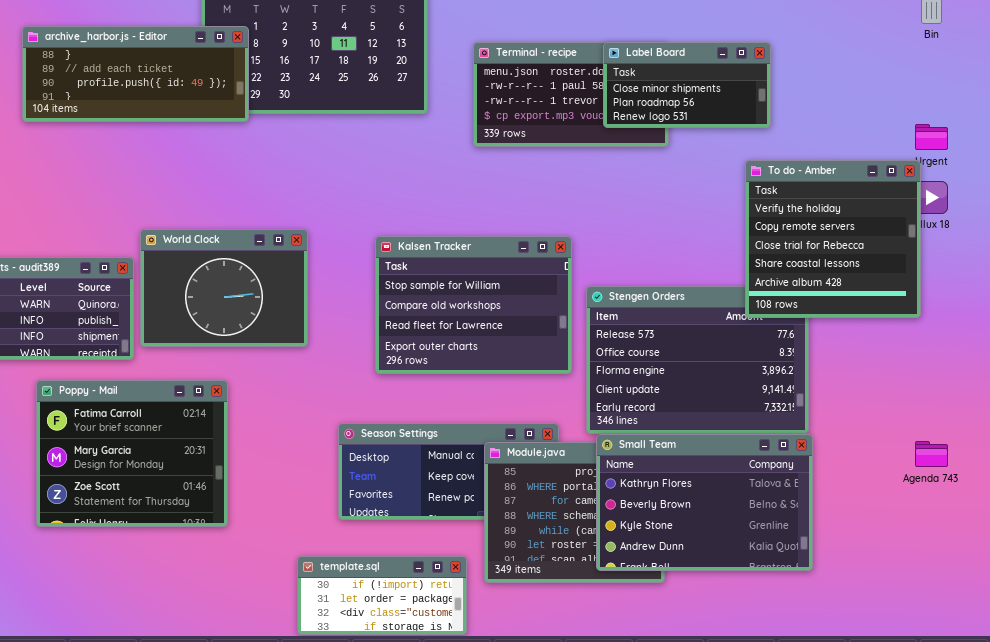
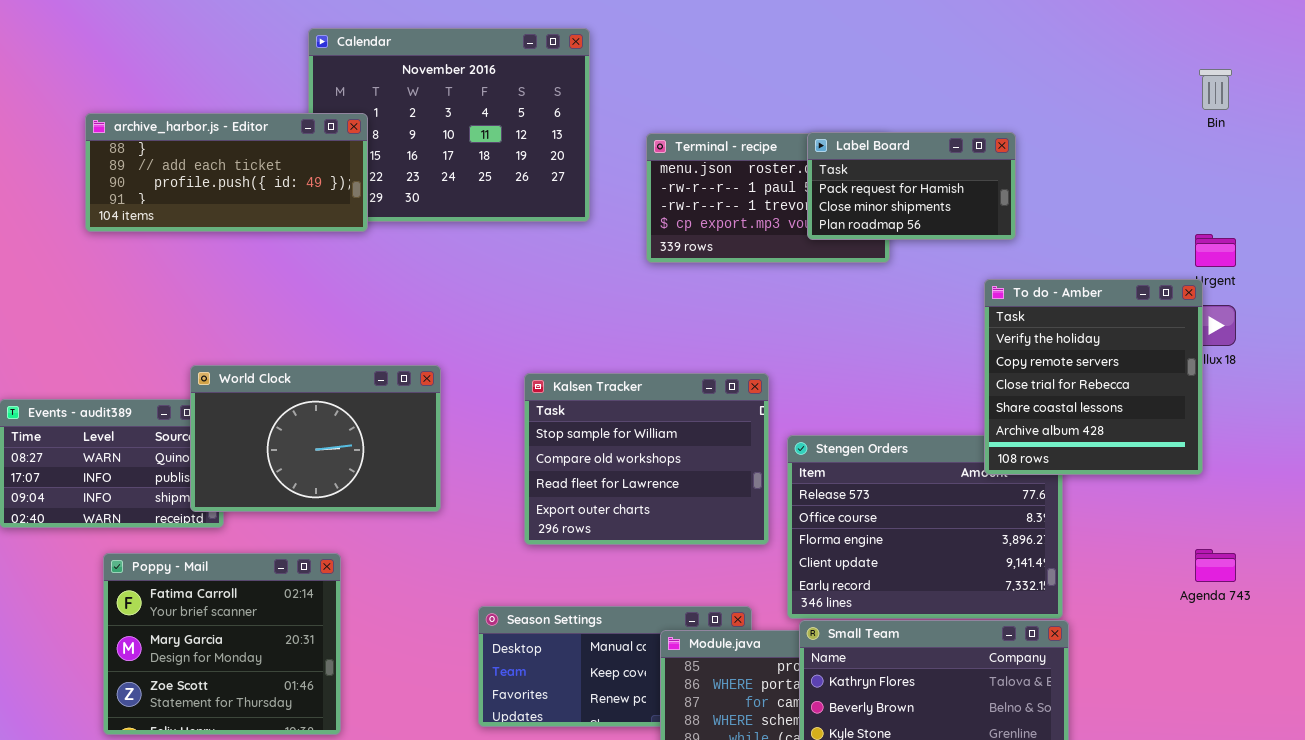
Label Board: [603,42,771,128] -> [807,132,1016,240], scrolled up 1 row
World Clock: [140,229,308,347] -> [190,365,441,512], resized
Agenda 743: [915,441,948,467] -> [1195,549,1236,582], moved

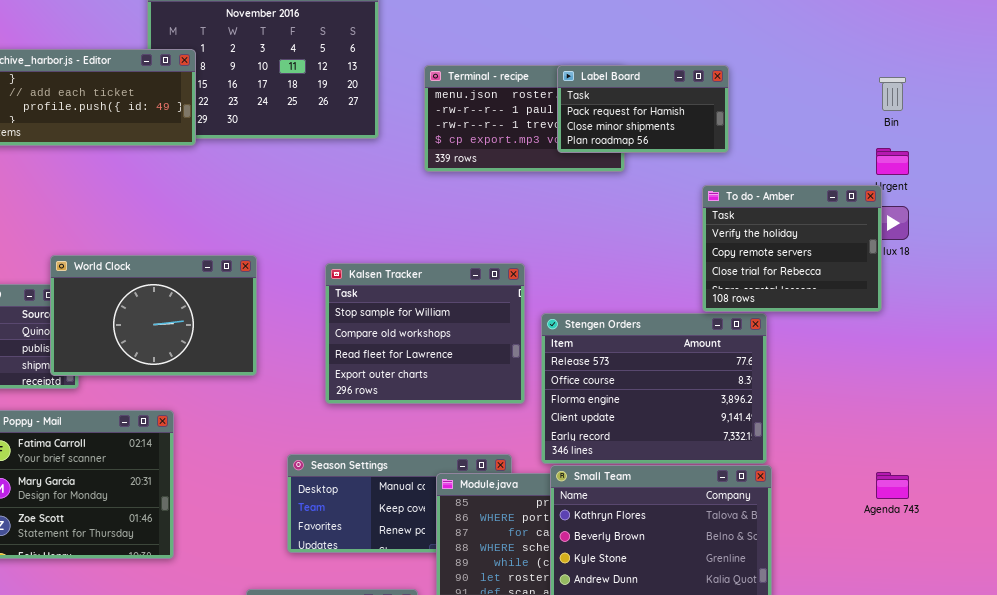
Bin: [1199,69,1232,110] -> [879,77,906,111], moved
To do - Amber: [984,279,1203,475] -> [702,185,882,312], resized
Agenda 743: [1195,549,1236,582] -> [876,472,909,499], moved

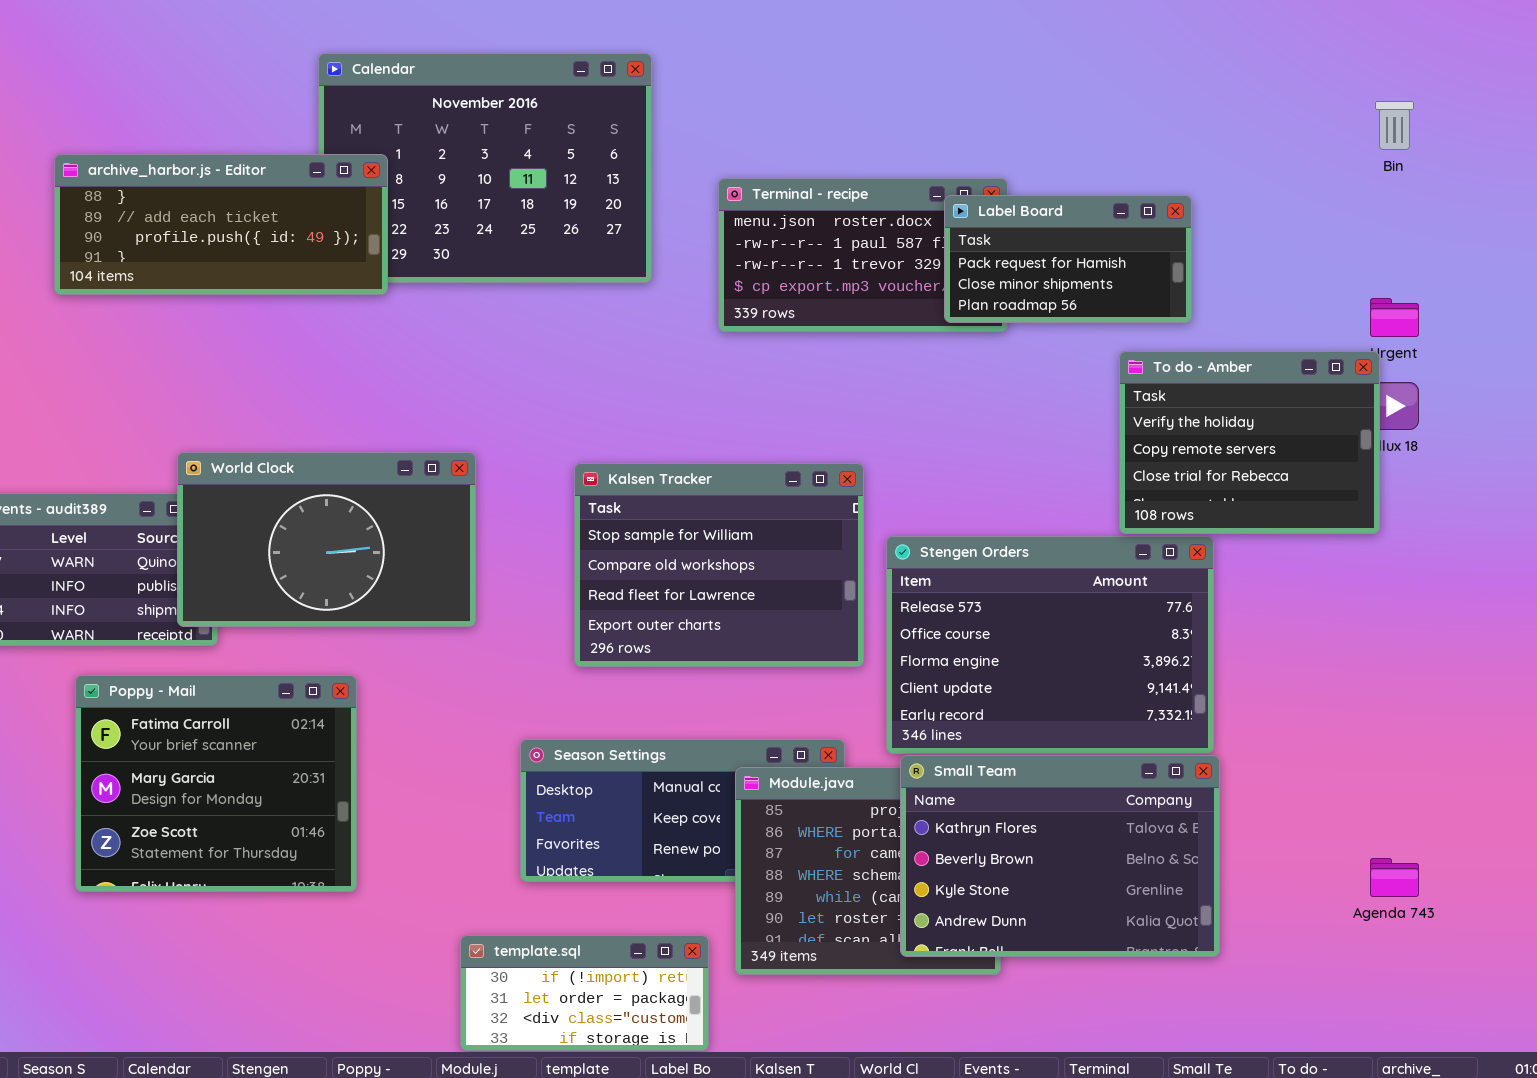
Label Board: [557,65,729,153] -> [944,195,1192,323], moved
Bin: [879,77,906,111] -> [1375,101,1414,150], moved
Agenda 743: [876,472,909,499] -> [1370,858,1419,897], moved

